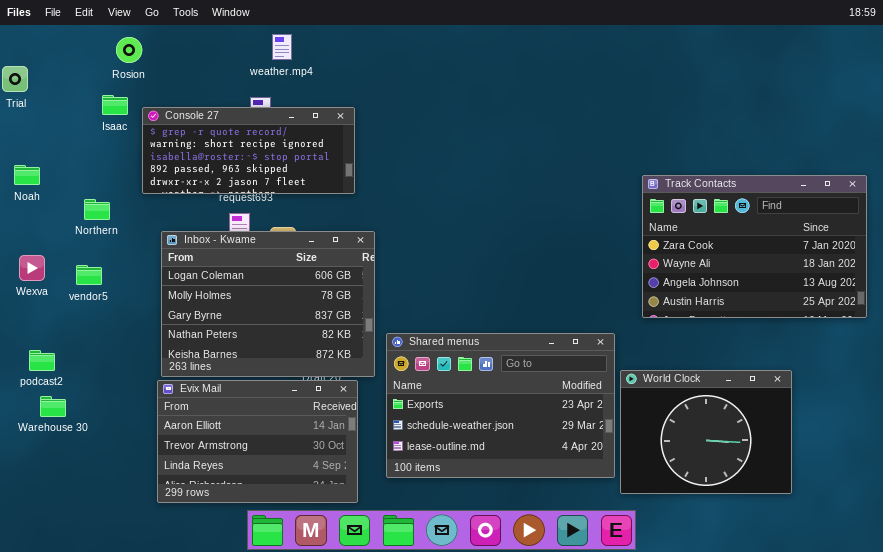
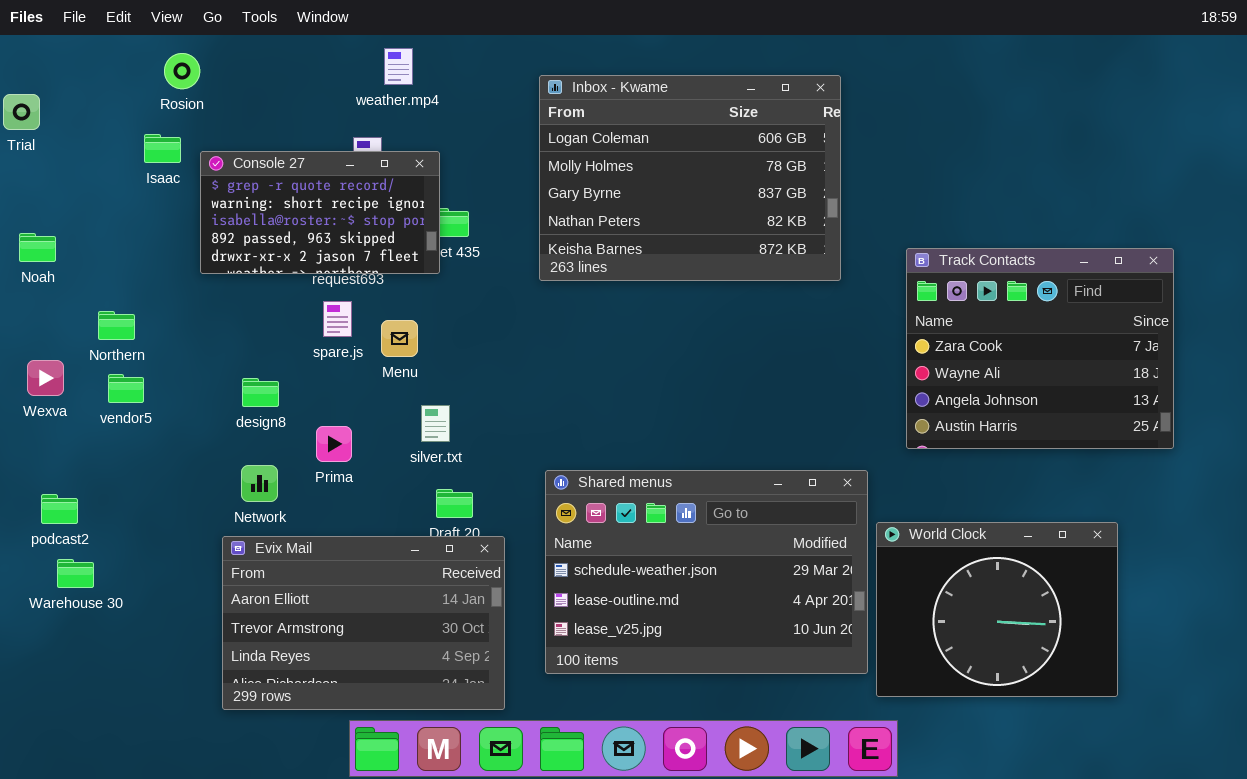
Console 27: [142,107,355,194] -> [200,151,440,274], resized
Track Contacts: [642,175,867,318] -> [906,248,1174,449], resized
Northern: [84,199,110,220] -> [98,311,135,340], moved
Inbox - Kwame: [161,231,375,377] -> [539,75,841,281], moved
Shared menus: [386,333,615,478] -> [545,470,868,674], scrolled down 1 row

